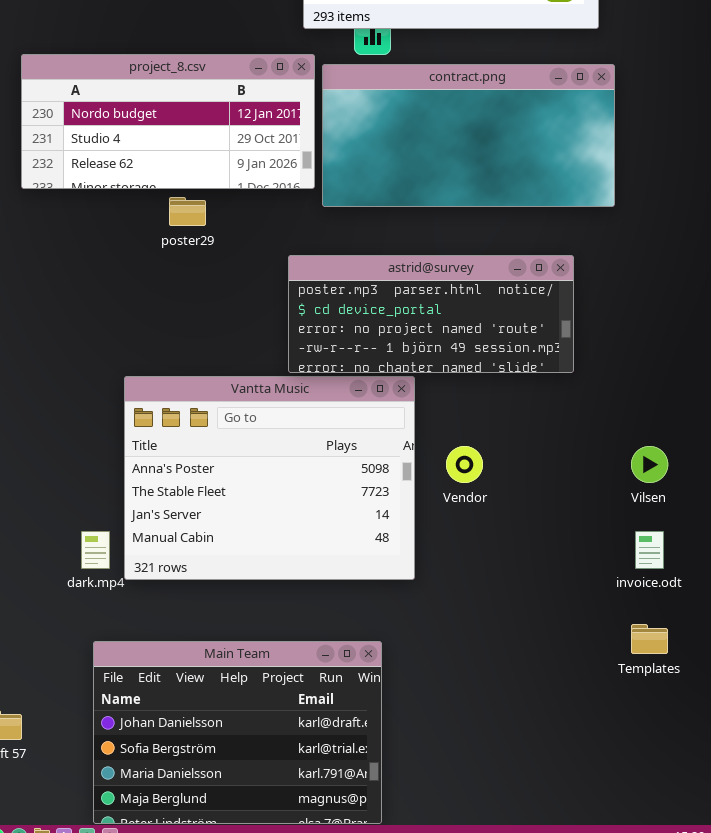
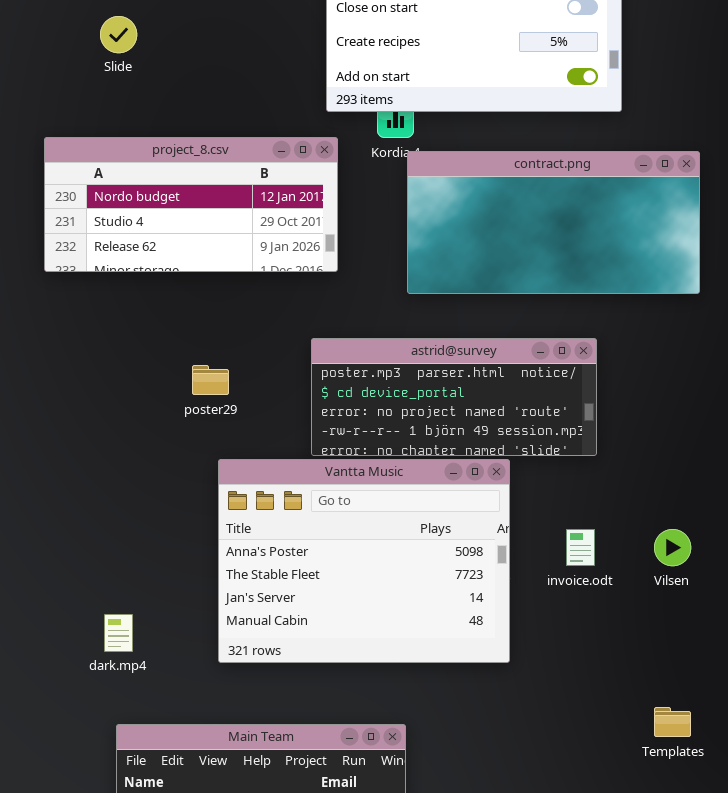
contract.png: [322,64,615,207] -> [407,151,700,294], moved
poster29: [169,197,206,226] -> [192,365,229,395], moved
Vantta Music: [124,376,415,580] -> [218,459,510,663], moved
invoice.odt: [635,531,664,569] -> [566,529,595,566], moved

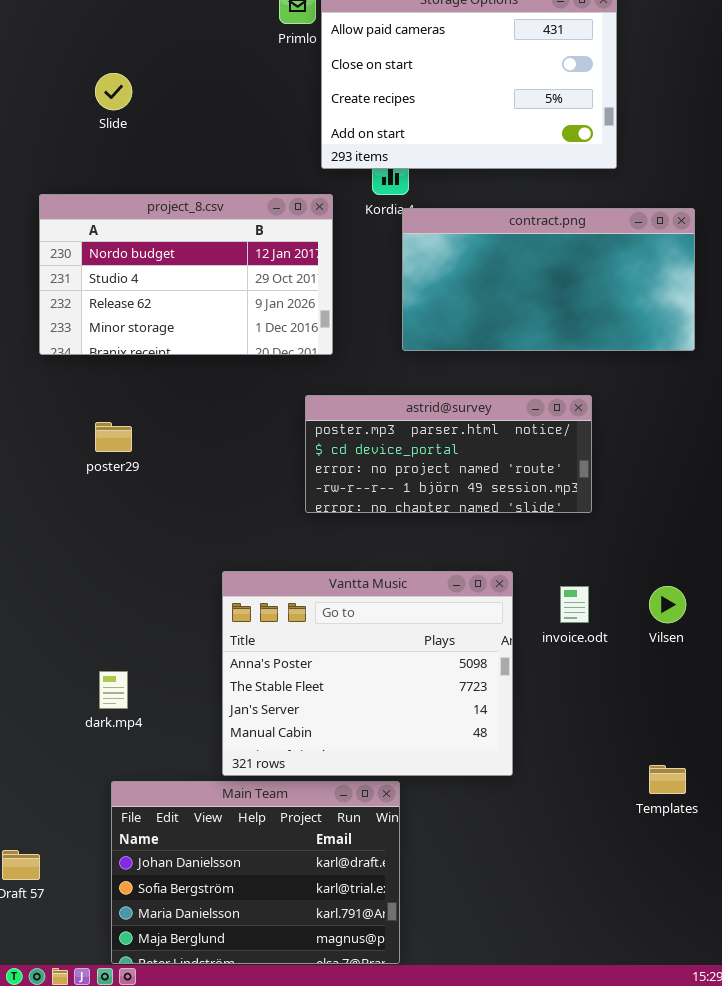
project_8.csv: [44,137,338,272] -> [39,194,333,355], resized
poster29: [192,365,229,395] -> [95,422,132,452], moved
Vantta Music: [218,459,510,663] -> [222,571,513,776], moved

